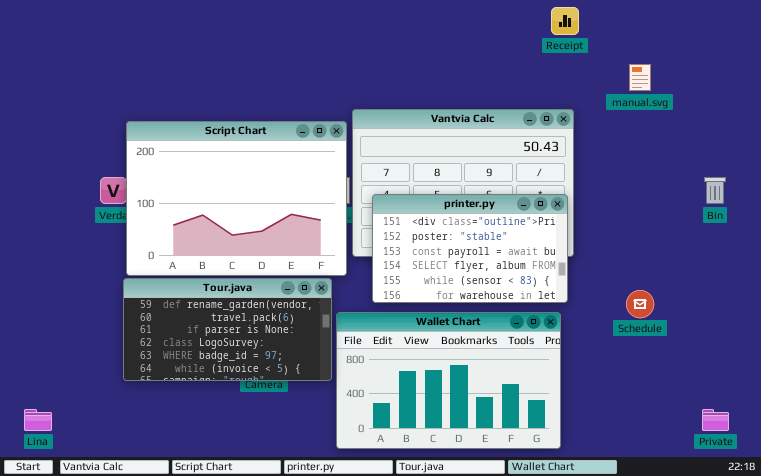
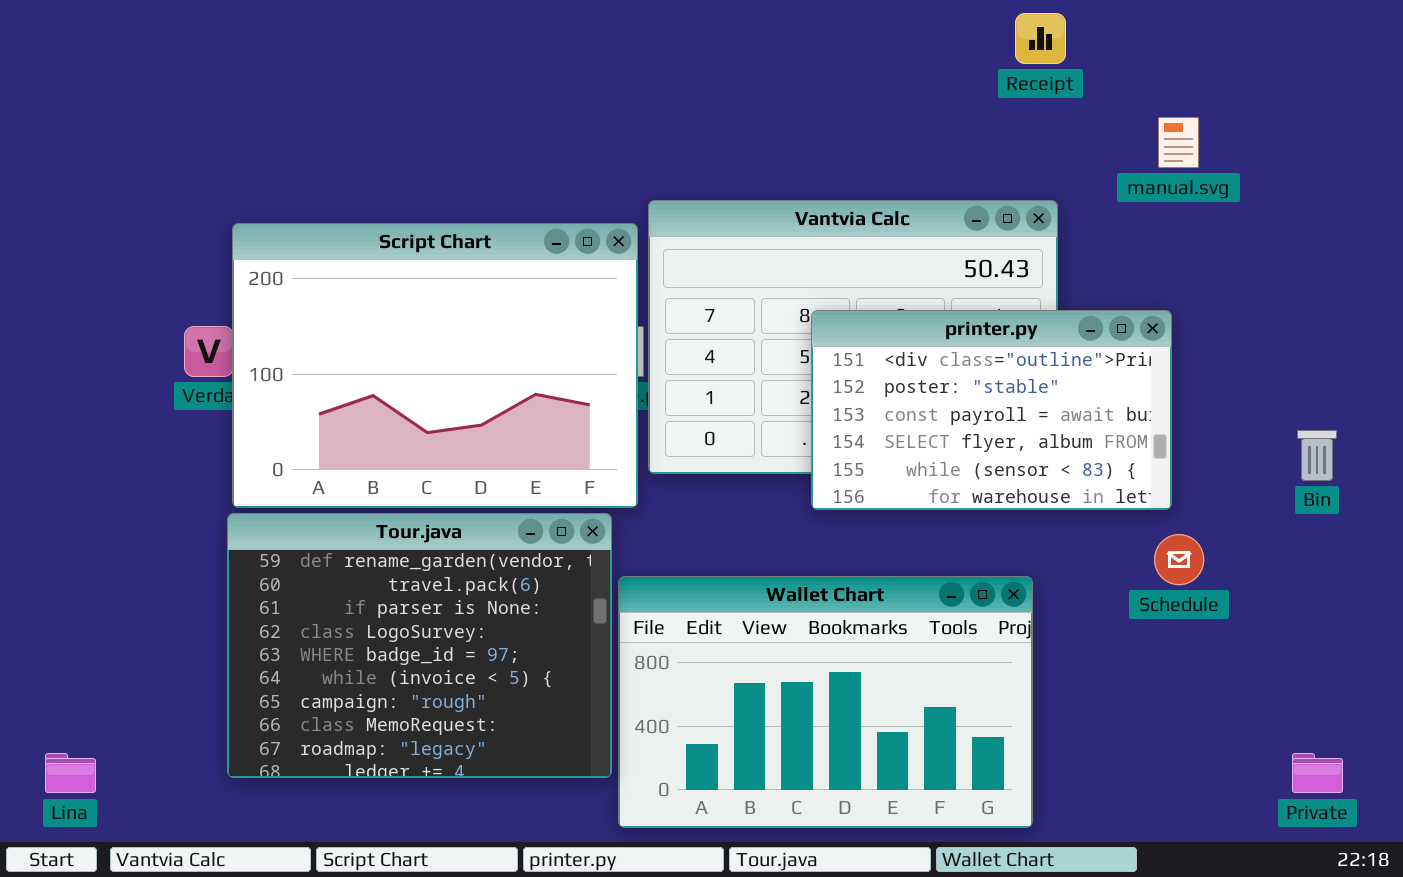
Bin: [704,177,726,204] -> [1297,430,1337,481], moved
printer.py: [372,194,568,303] -> [811,310,1172,510], moved
Tour.java: [123,278,332,381] -> [227,513,612,778], resized

